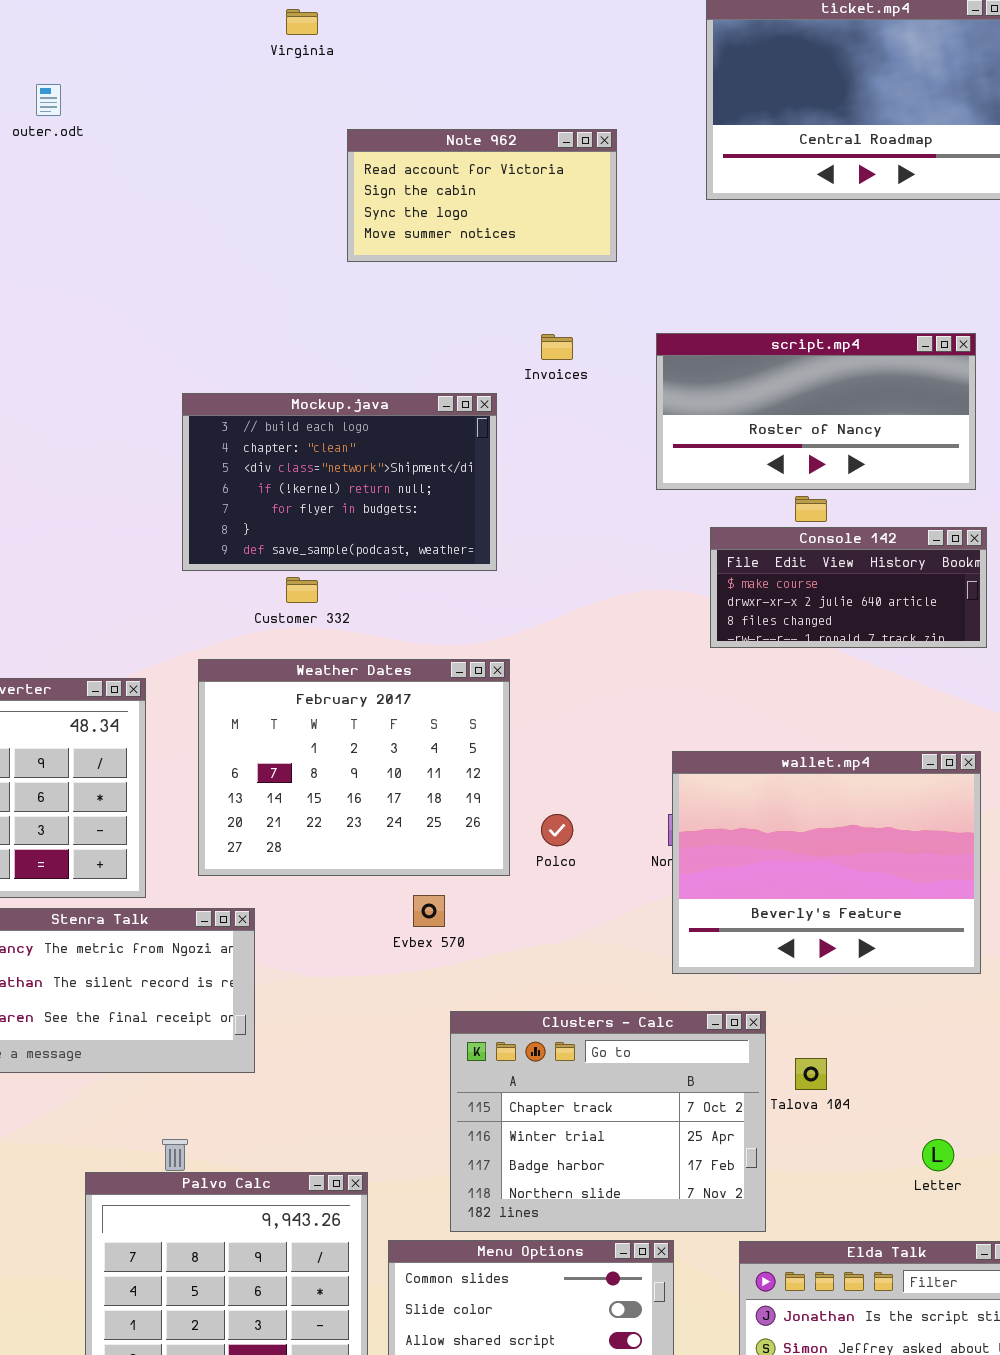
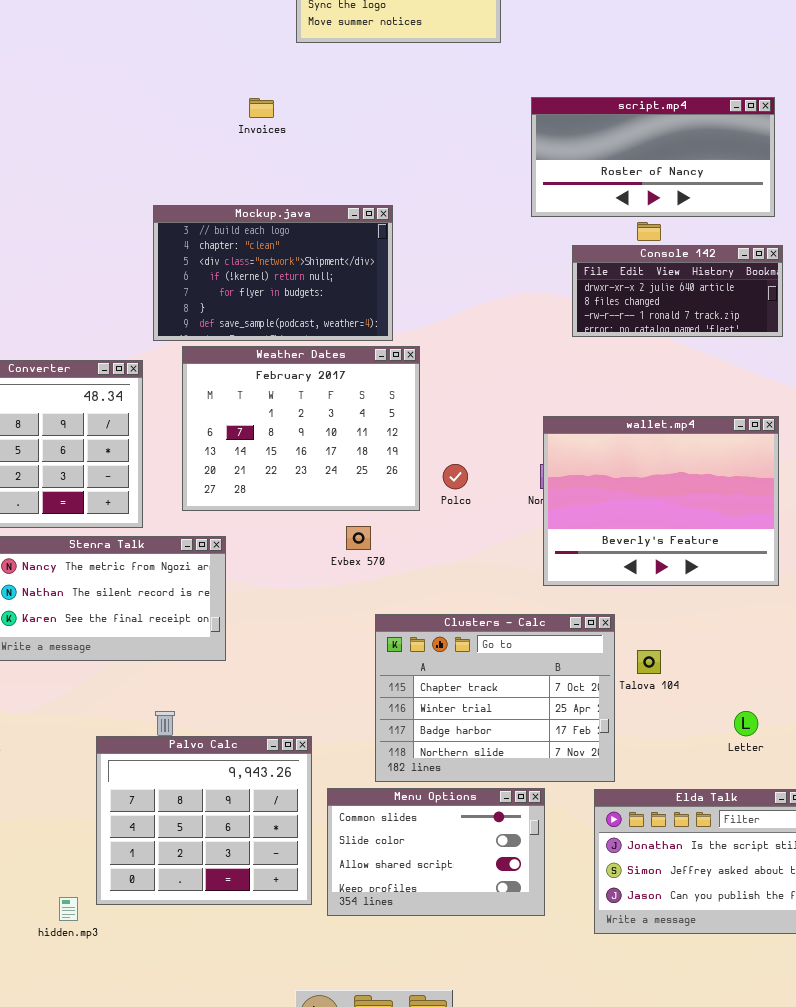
Invoices: [541,334,573,360] -> [249,98,274,118], moved
Mockup.java: [182,393,497,571] -> [153,205,393,341], moved
Console 142: [710,527,987,648] -> [572,245,783,337], scrolled down 1 row

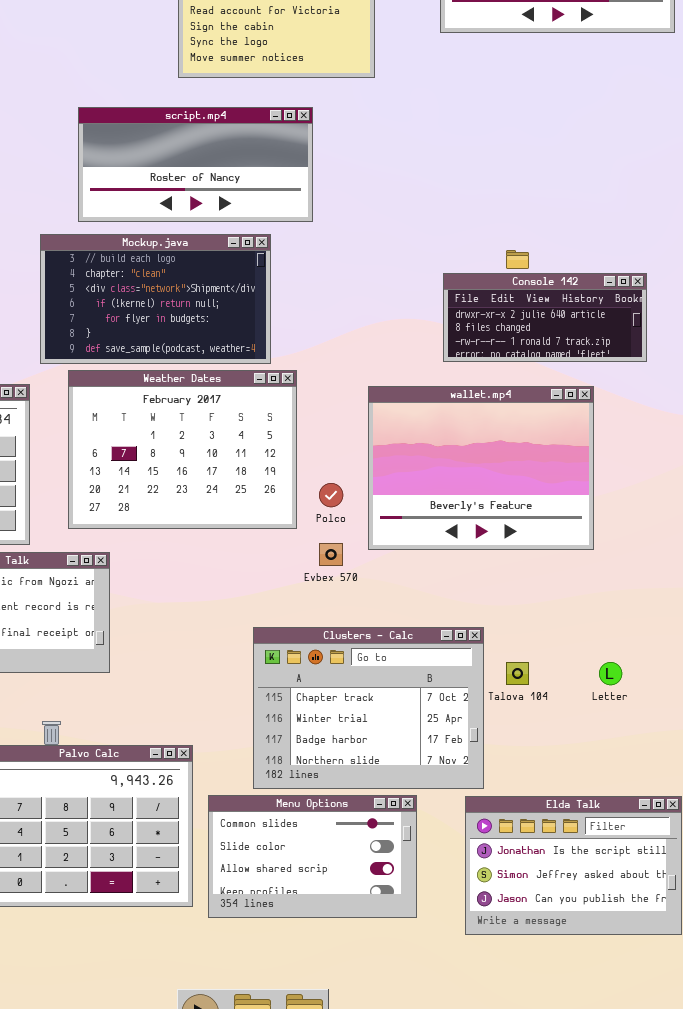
script.mp4: [531,97,775,217] -> [78,107,313,222], moved
wallet.mp4: [543,416,779,586] -> [368,386,594,550], moved
Evbex 570: [346,526,371,550] -> [319,543,343,566], moved
Letter: [734,711,758,736] -> [599,662,622,685], moved

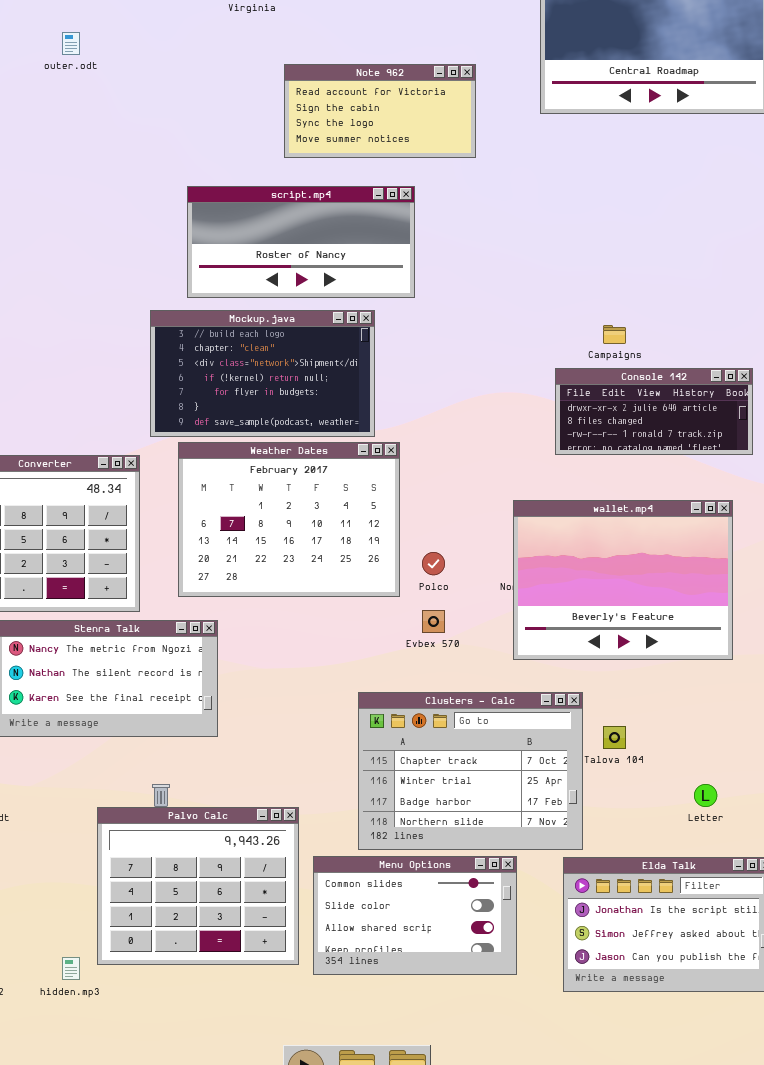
Console 142: [443,273,647,362] -> [555,368,753,455], moved
wallet.mp4: [368,386,594,550] -> [513,500,733,660], moved
Letter: [599,662,622,685] -> [694,784,717,807], moved

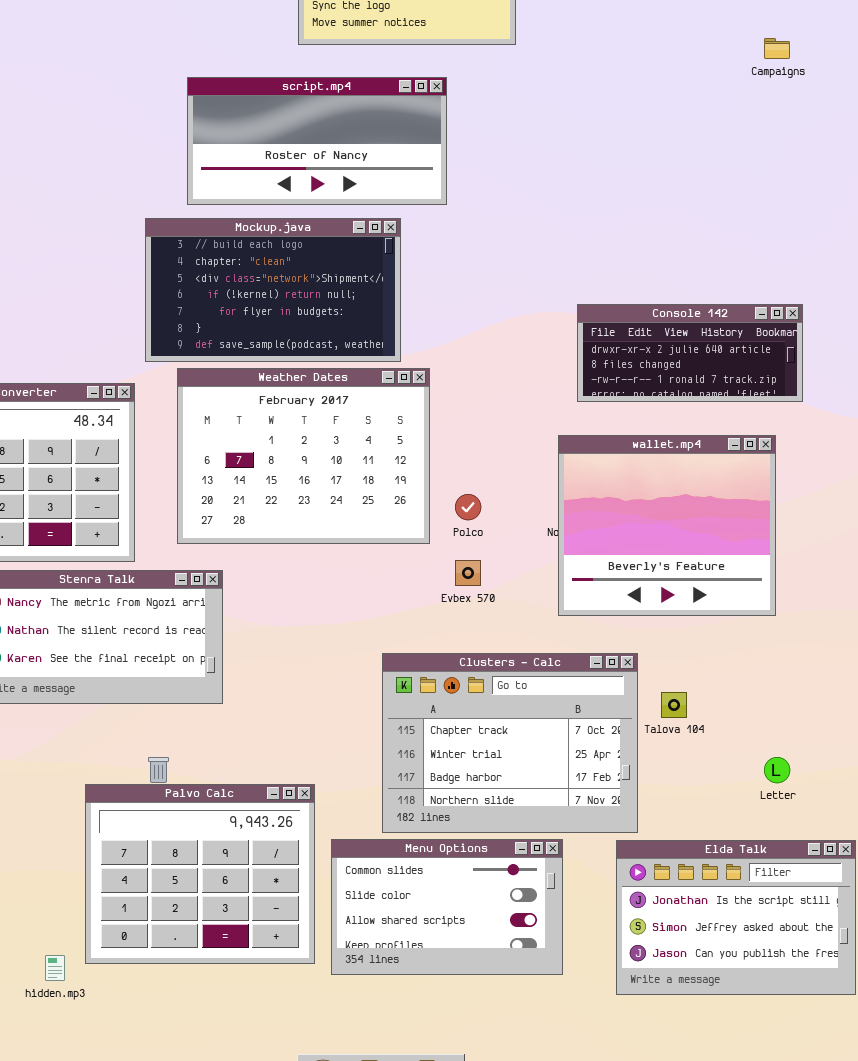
Campaigns: [603,325,626,344] -> [764,38,790,59], moved
Console 142: [555,368,753,455] -> [577,304,803,402], moved
wallet.mp4: [513,500,733,660] -> [558,435,776,616], resized

